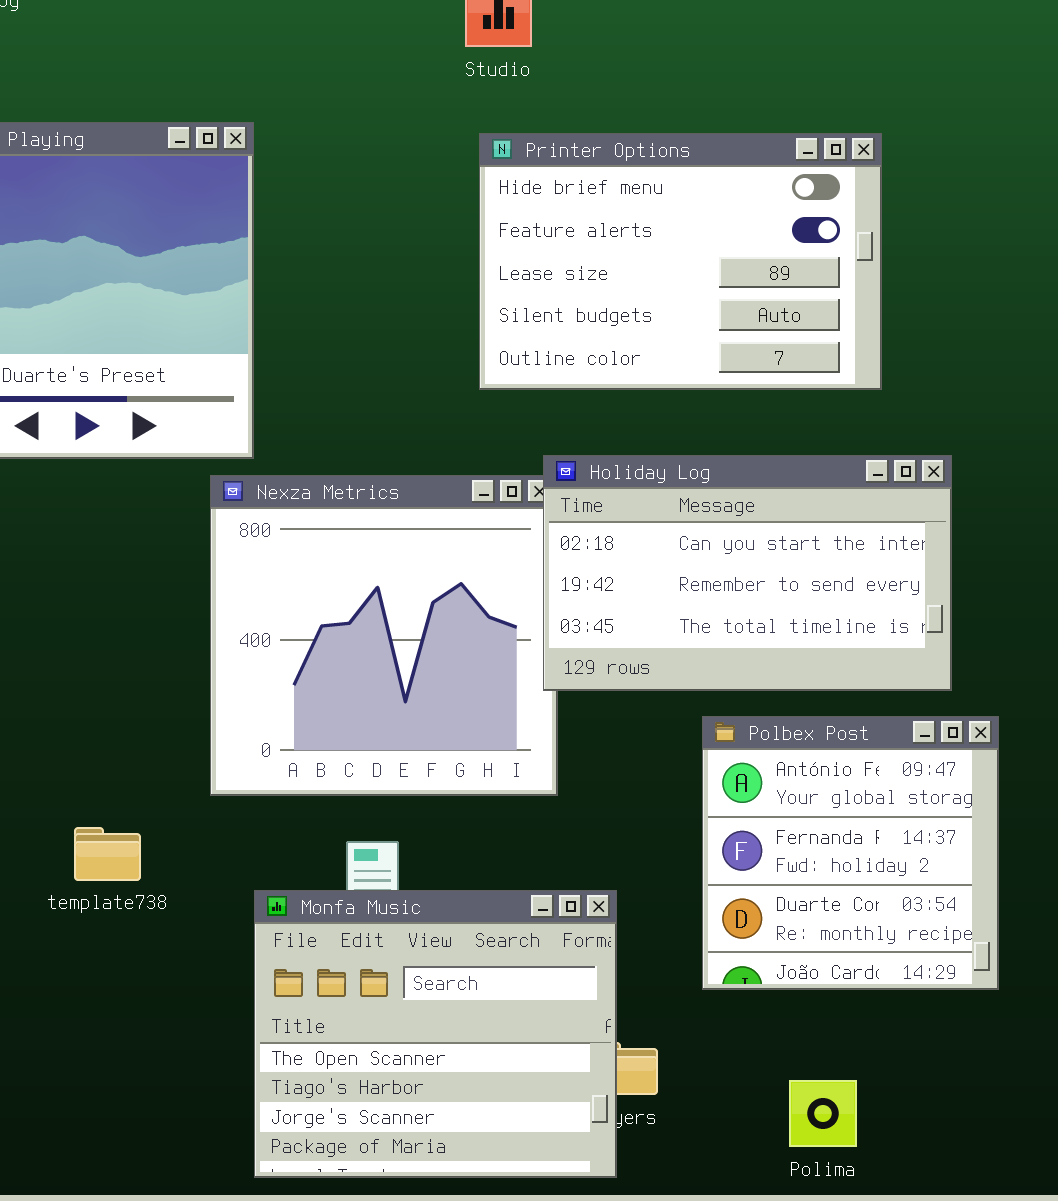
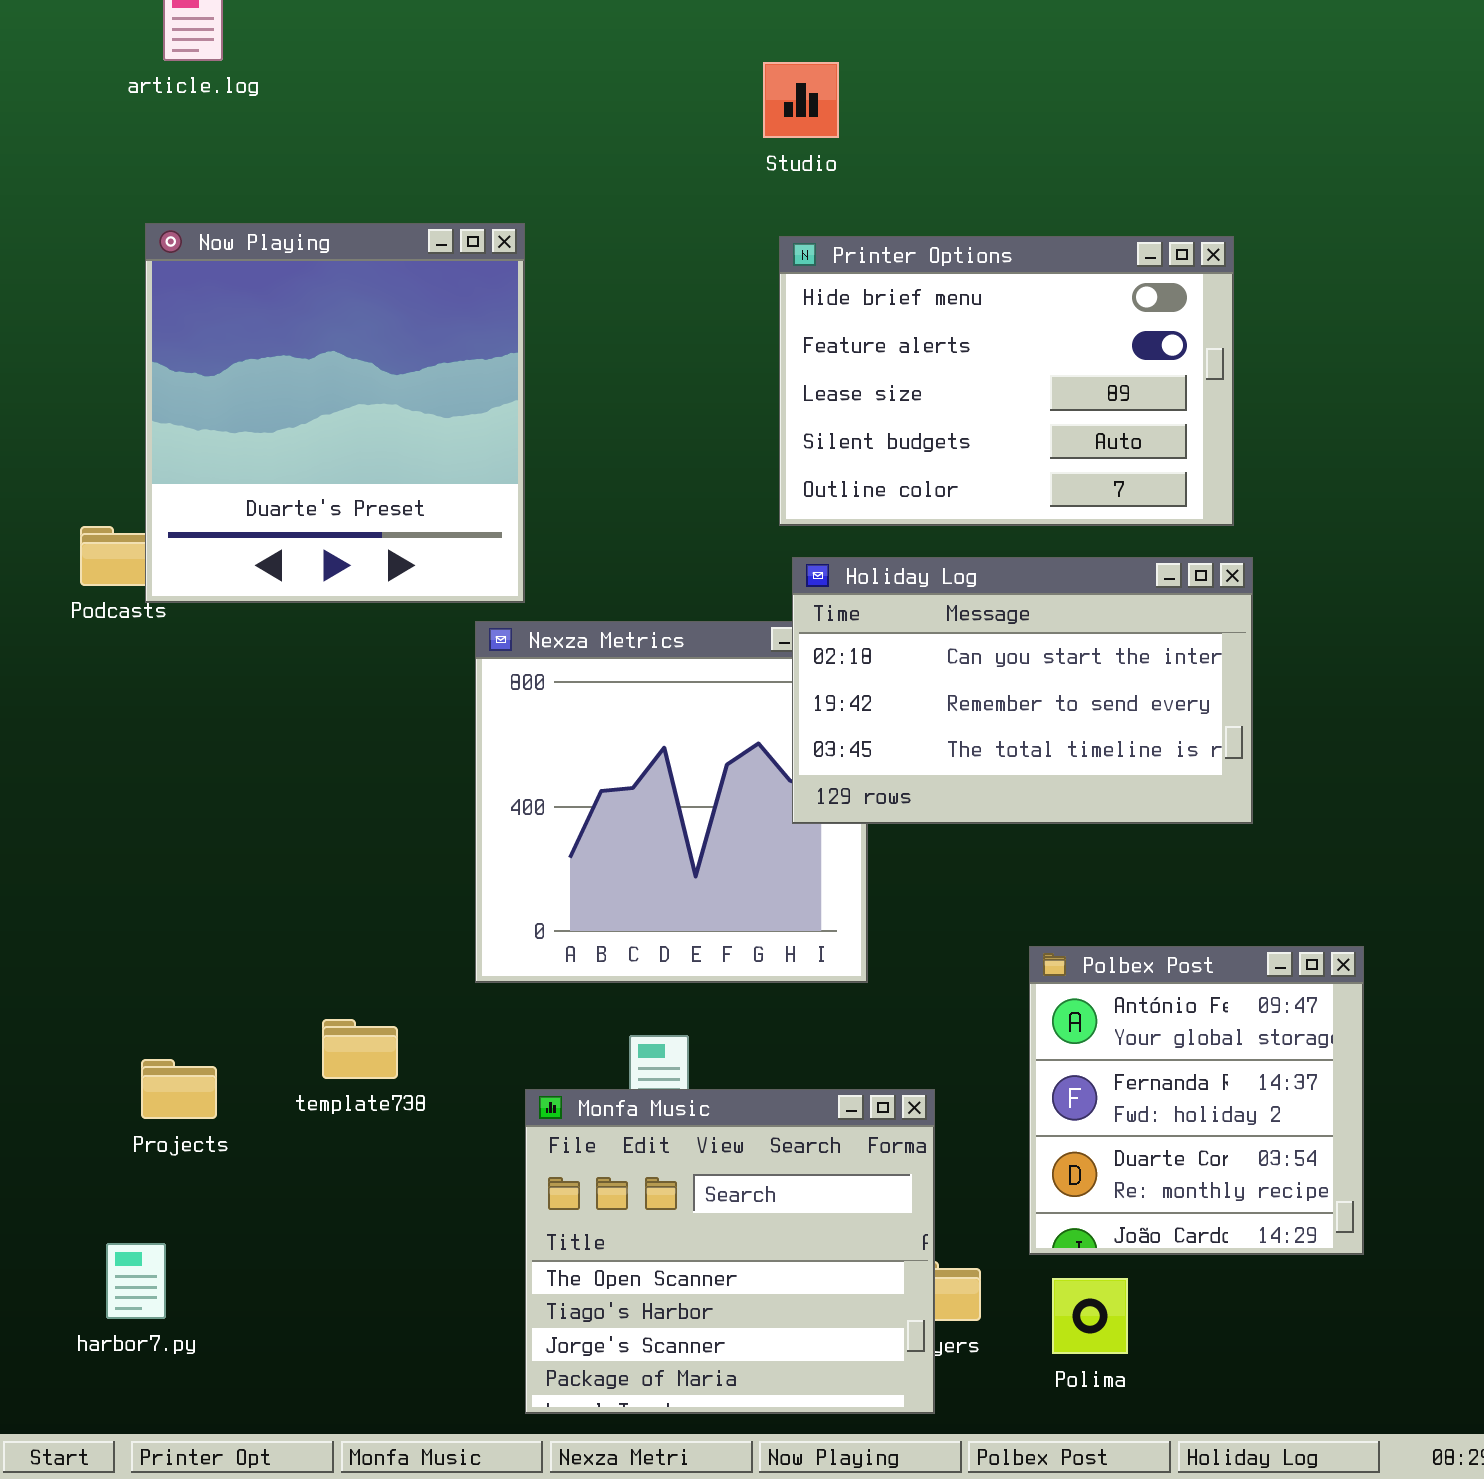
Holiday Log: [543,455,952,691] -> [792,557,1253,824], moved
Polbex Post: [702,716,999,990] -> [1029,946,1364,1255], moved
Polima: [789,1080,857,1147] -> [1052,1278,1128,1354], moved

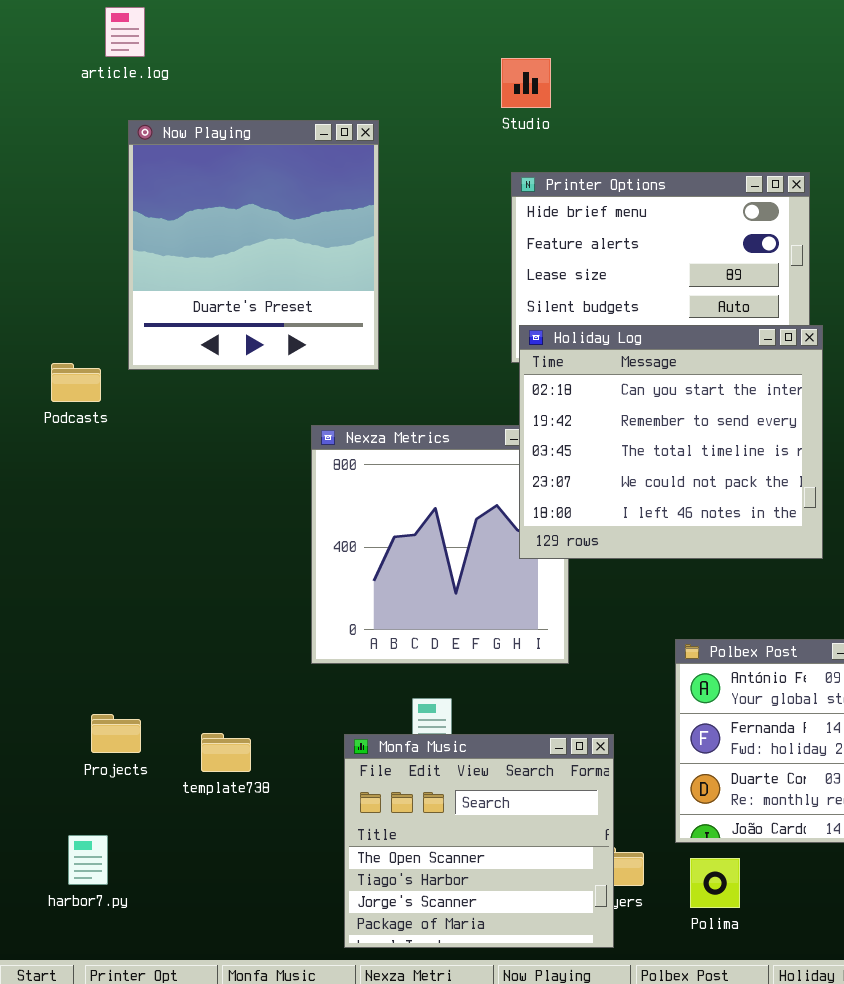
Now Playing: [145,223,525,603] -> [128,120,379,370], moved
Holiday Log: [792,557,1253,824] -> [519,325,823,559], resized
template738: [322,1019,398,1079] -> [201,733,251,772], moved

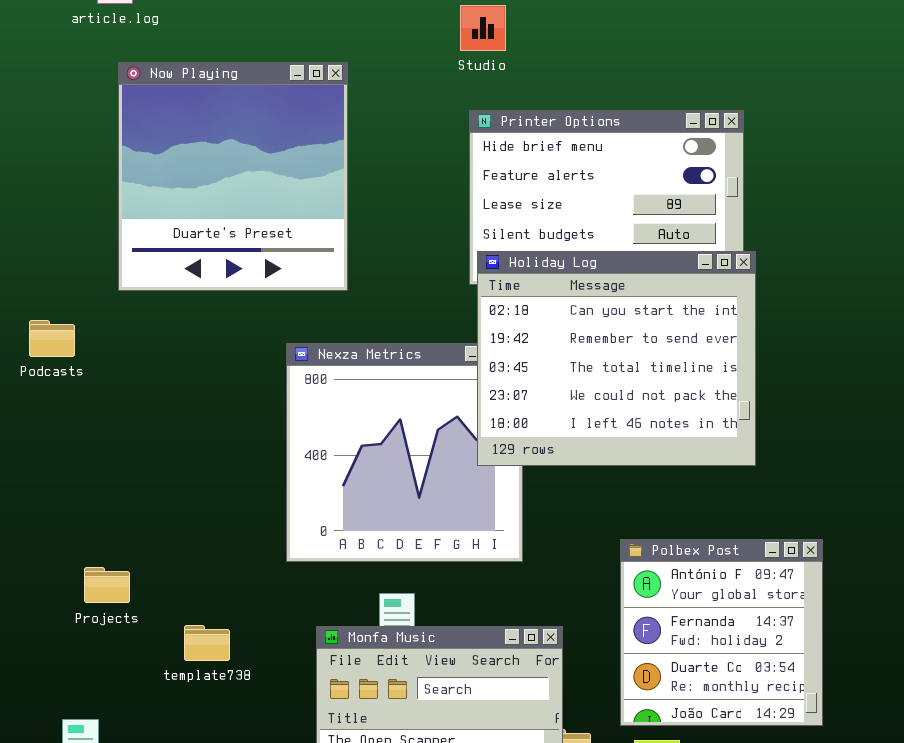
Podcasts: [51,363,101,402] -> [29,320,75,357], moved
Projects: [91,714,141,753] -> [84,567,130,603], moved

